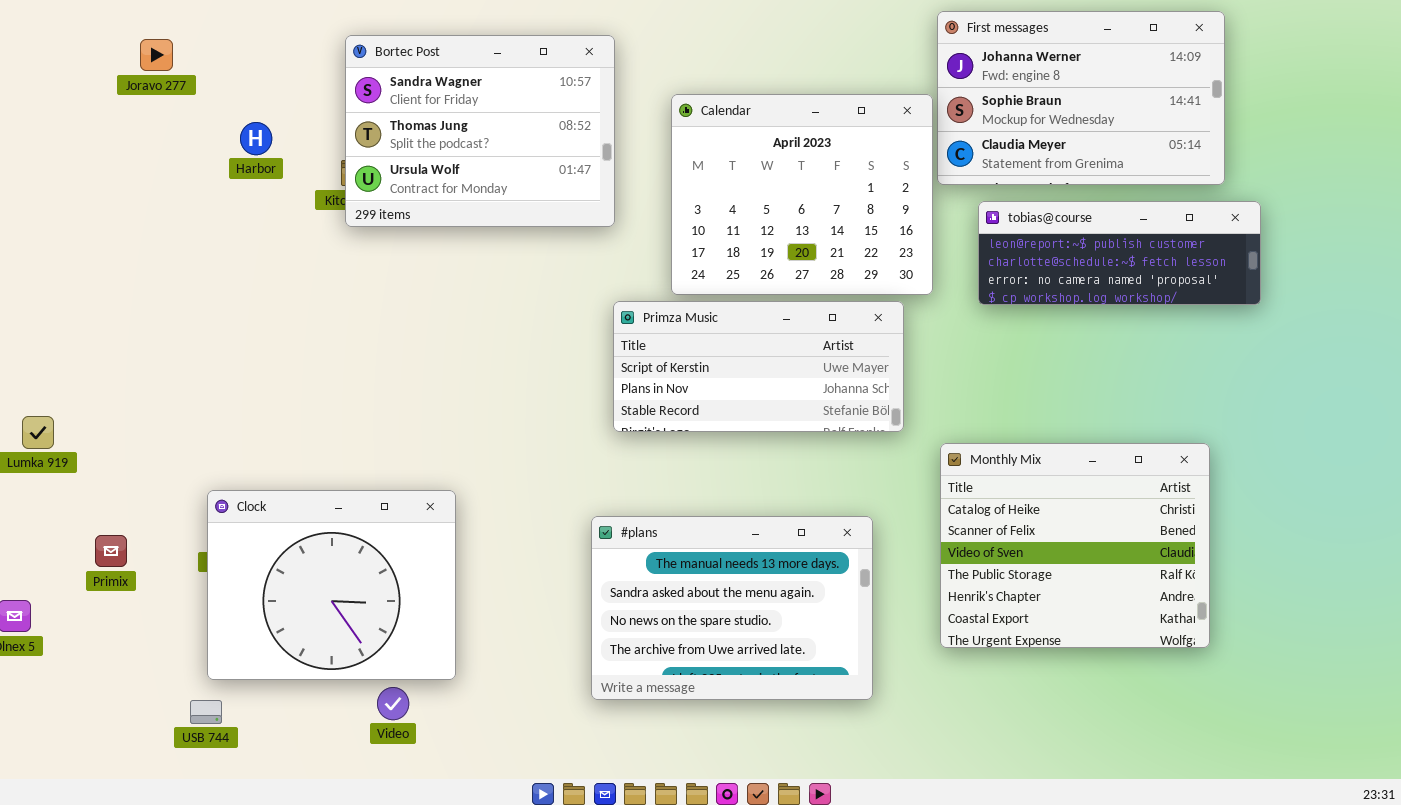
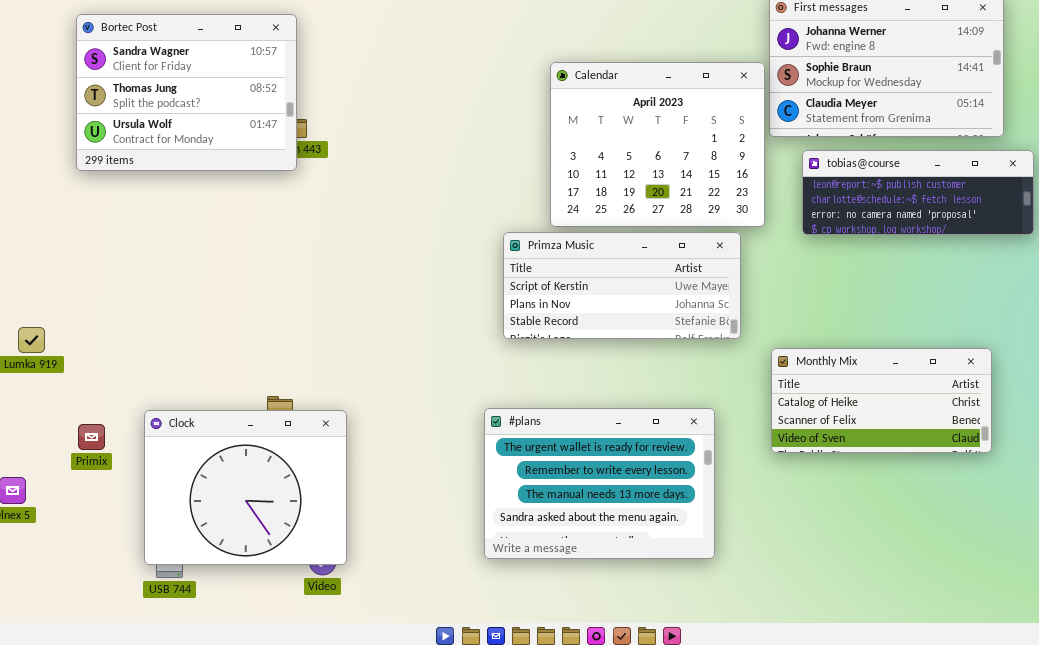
Bortec Post: [345,35,615,227] -> [76,14,297,171], moved
Monthly Mix: [940,443,1210,648] -> [771,348,992,453], resized
Clock: [207,490,456,680] -> [144,410,347,565], moved
#plans: [591,516,873,700] -> [484,408,715,559], scrolled up 2 rows

